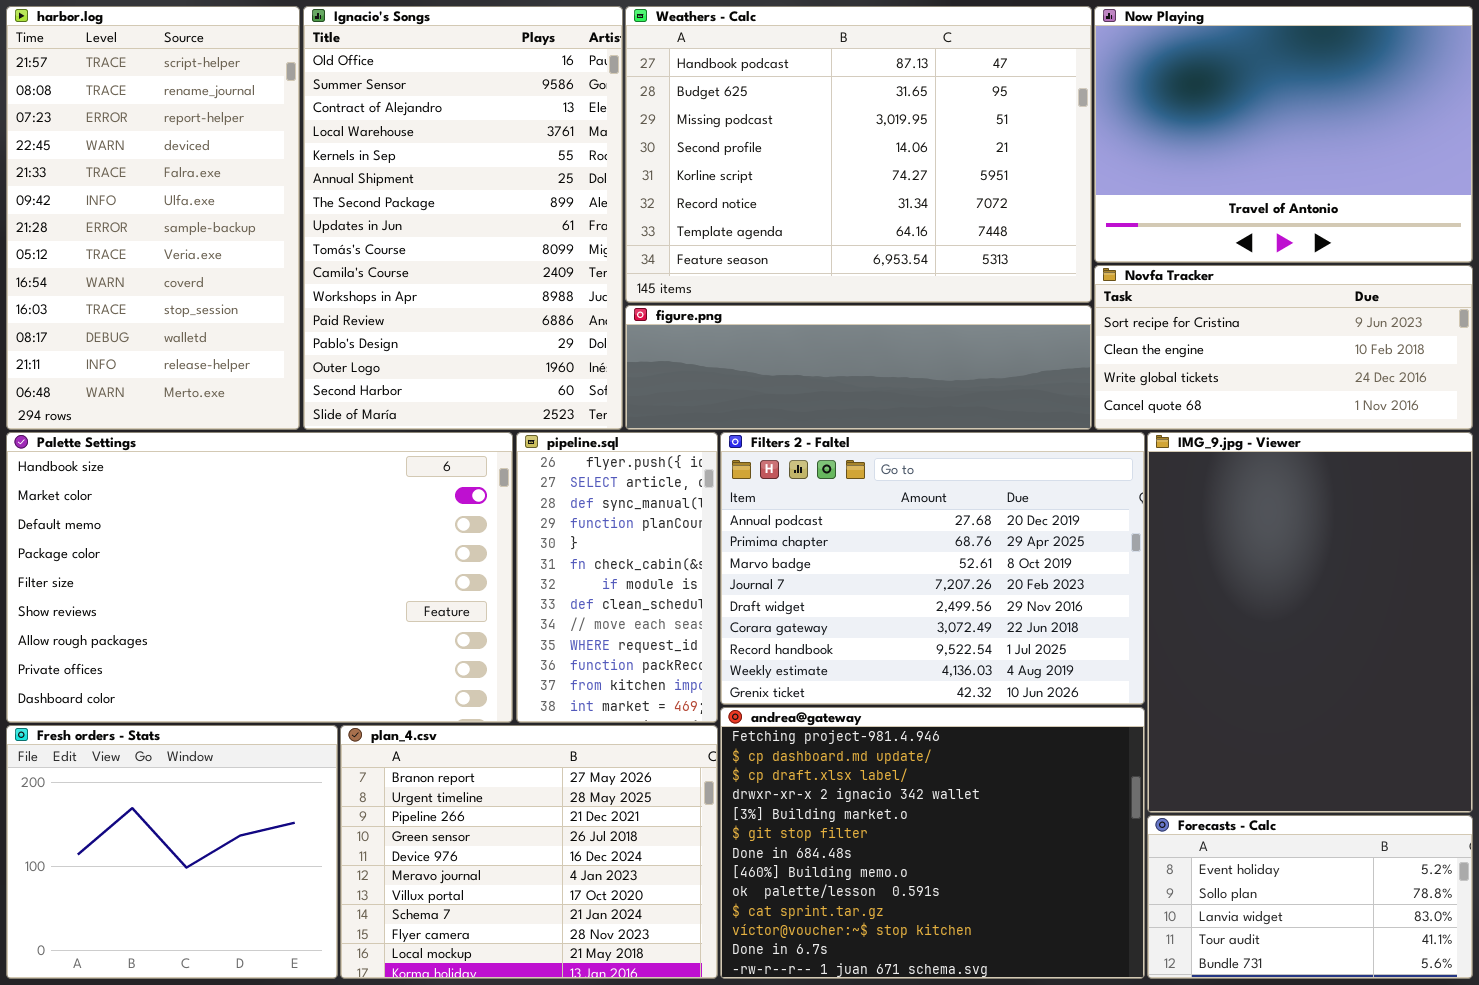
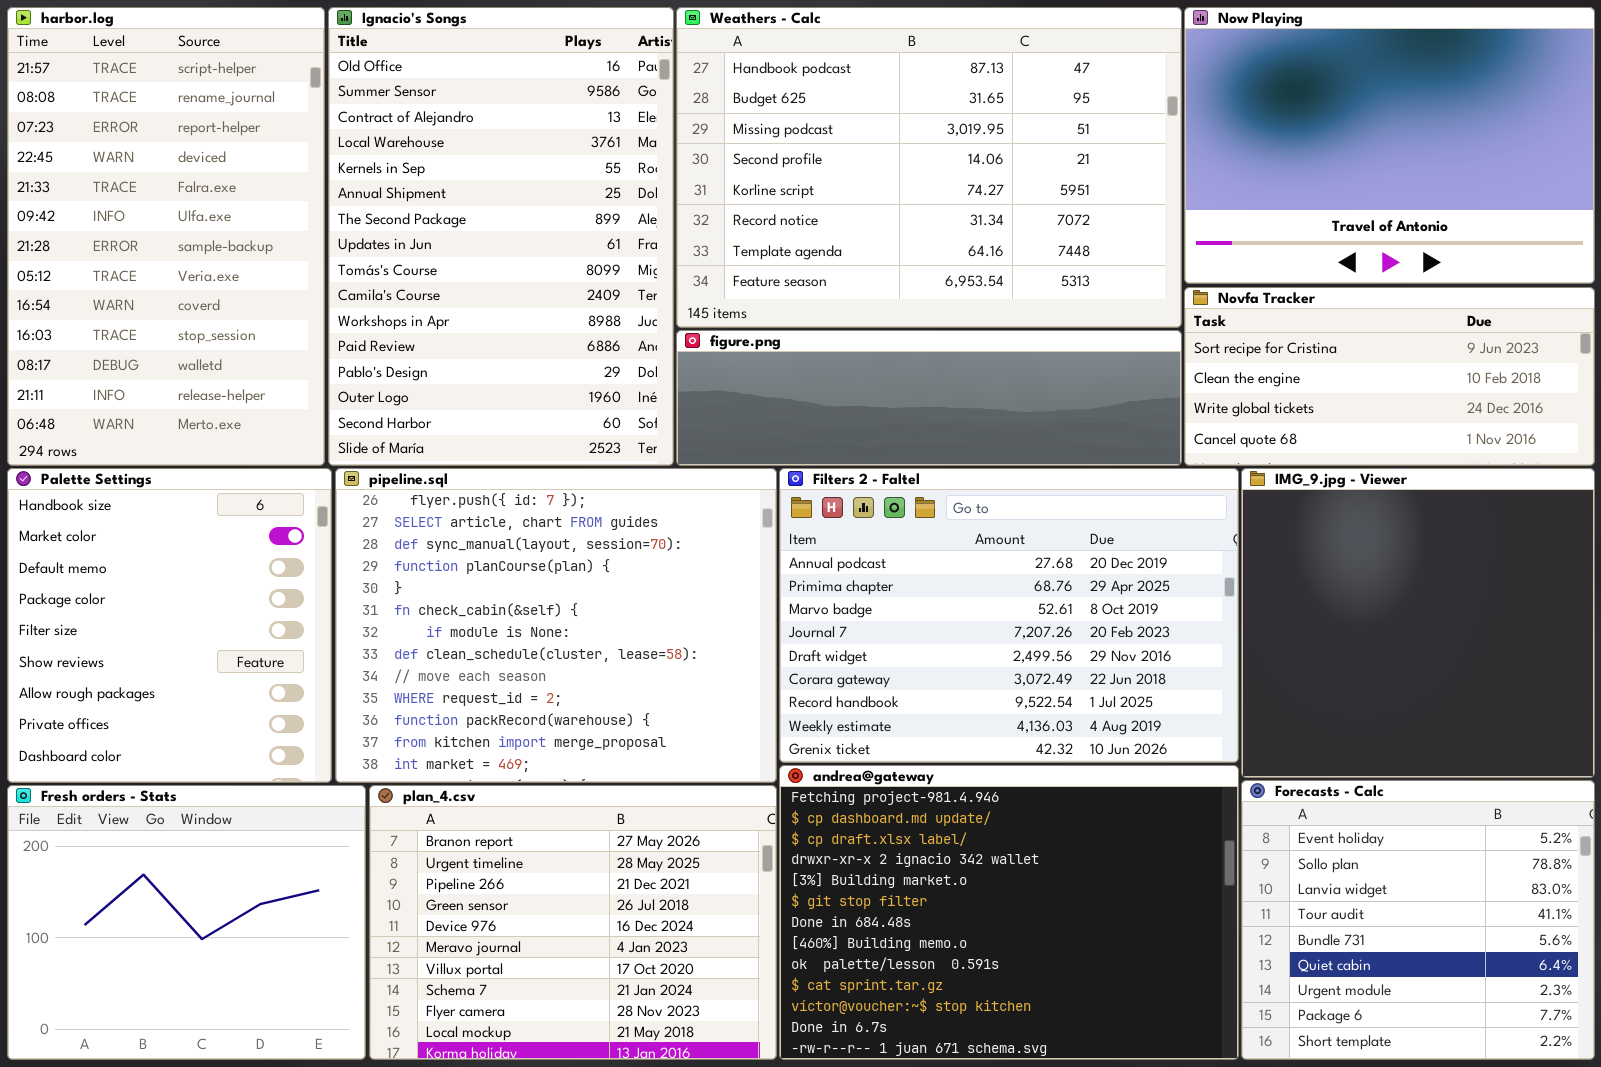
Palette Settings: [6,432,513,723] -> [7,468,332,783], resized
pipeline.sql: [516,432,718,723] -> [335,468,777,783], resized
IMG_9.jpg - Viewer: [1147,432,1473,813] -> [1241,468,1595,778], resized
Forecasts - Calc: [1147,815,1473,979] -> [1241,780,1595,1060], resized

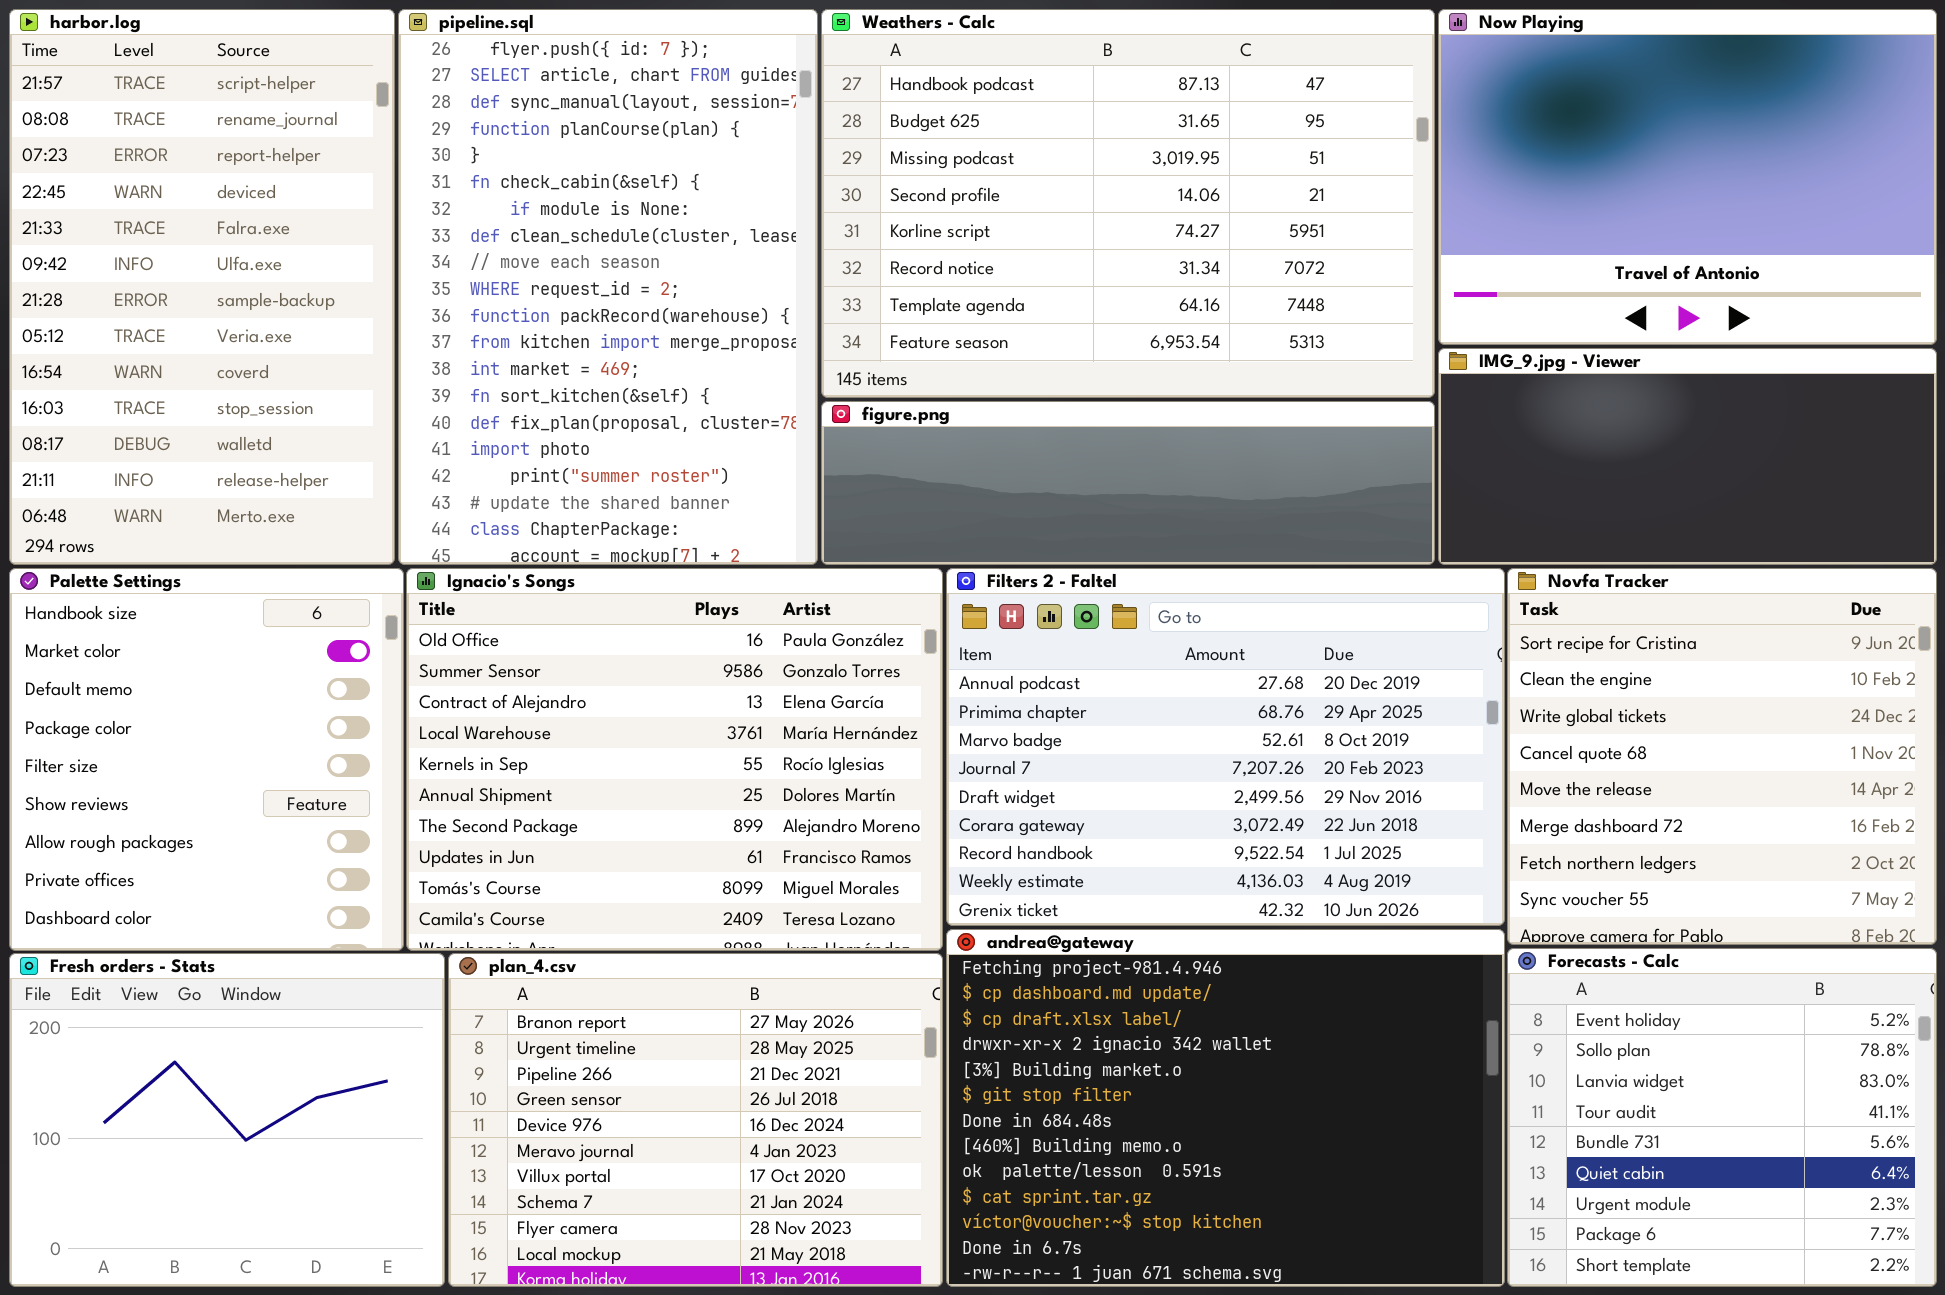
Ignacio's Songs: [328,7,674,466] -> [406,568,943,951], moved, resized
Novfa Tracker: [1184,287,1595,466] -> [1507,568,1937,945], moved, resized
pipeline.sql: [335,468,777,783] -> [398,9,818,565], moved, resized
IMG_9.jpg - Viewer: [1241,468,1595,778] -> [1438,348,1937,565], moved, resized

